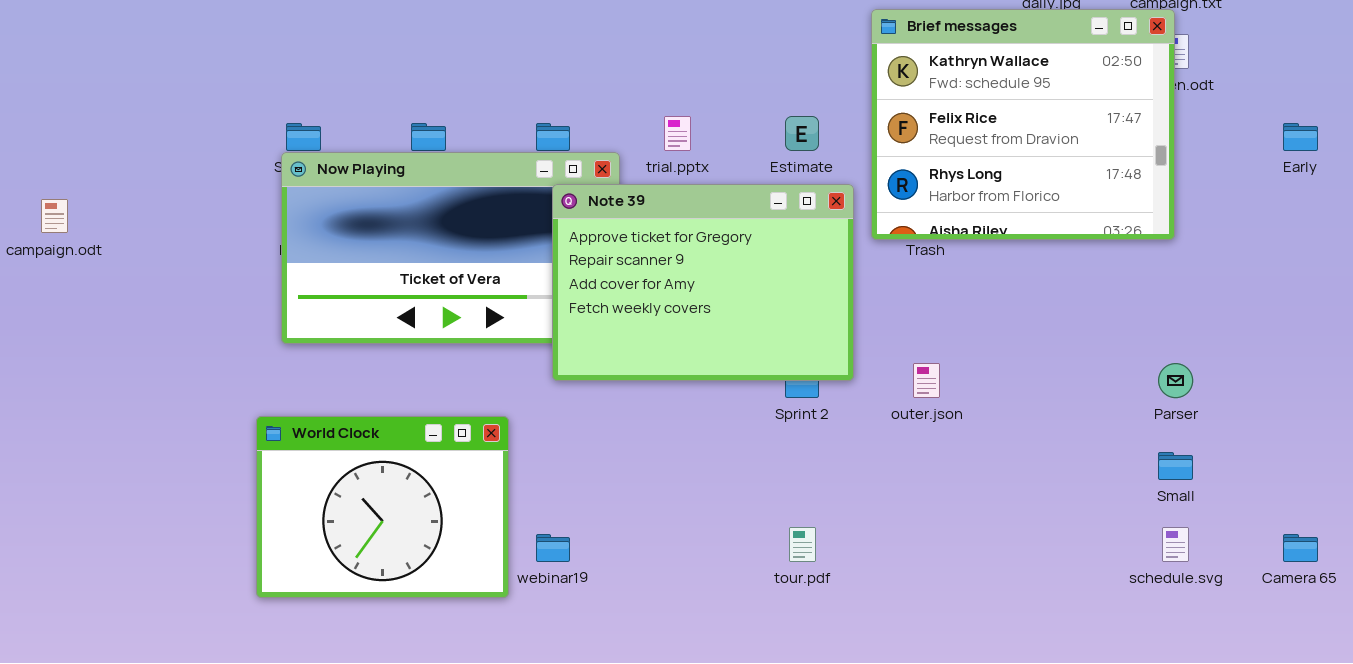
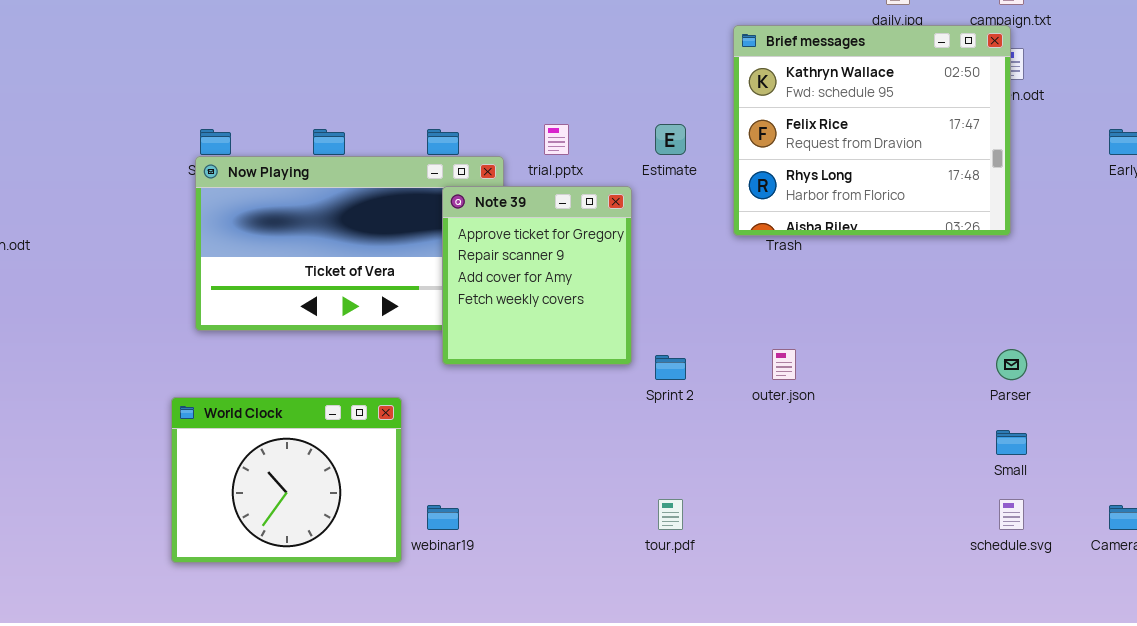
Note 39: [552,184,854,381] -> [442,186,632,365], resized

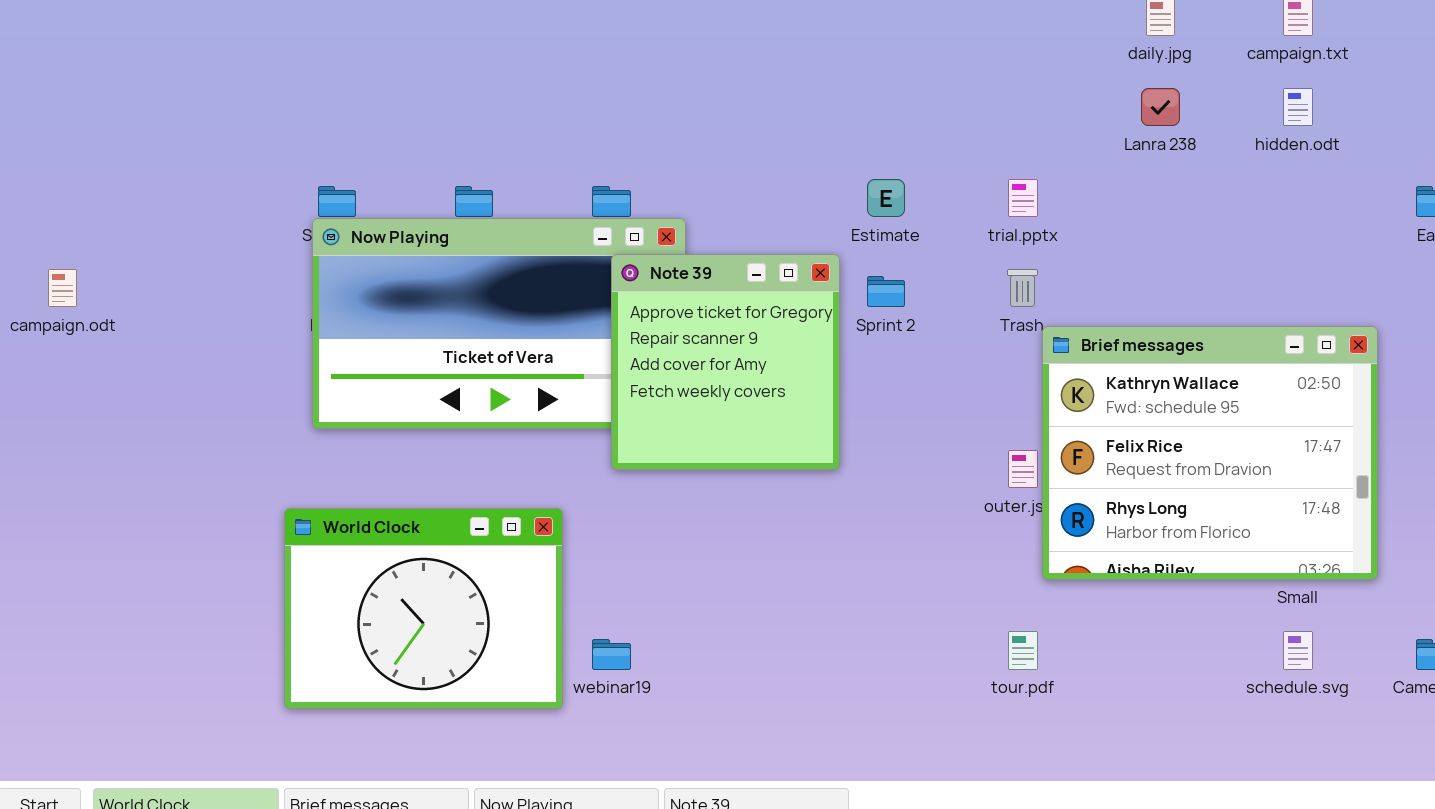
Brief messages: [733,25,1011,236] -> [1042,326,1378,580], moved
trial.pptx: [544,124,569,155] -> [1008,179,1038,217], moved
Sprint 2: [655,355,686,380] -> [867,276,905,307], moved
tour.pdf: [658,499,683,530] -> [1008,631,1038,670], moved

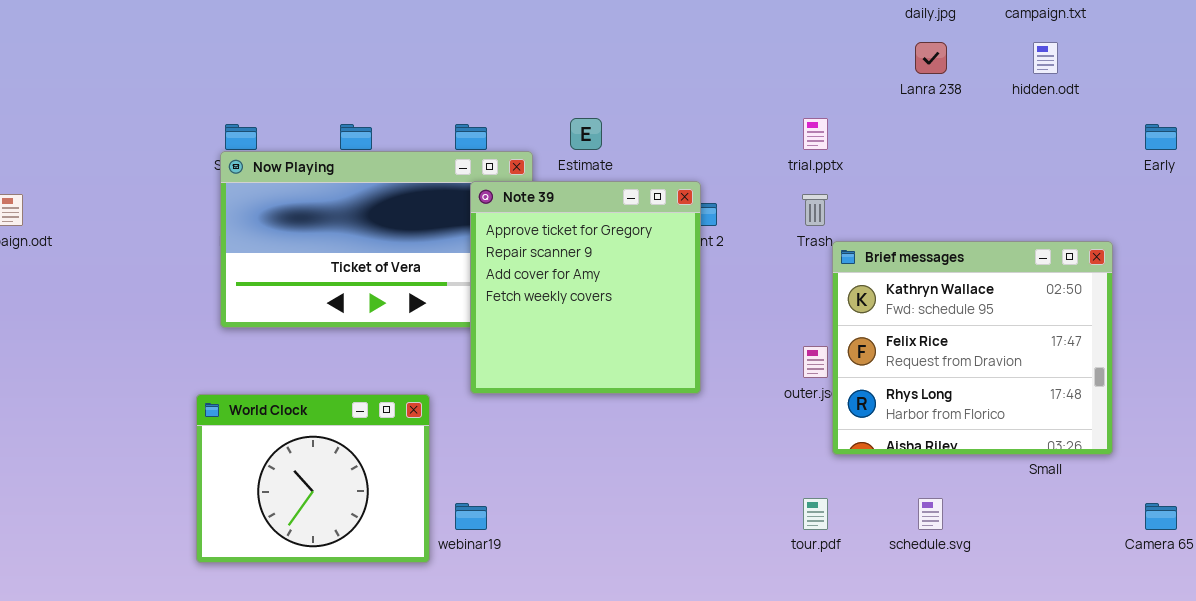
Estimate: [867,179,905,217] -> [570,118,602,150], moved
Note 39: [611,254,840,470] -> [470,181,701,394], resized
schedule.svg: [1283,631,1313,670] -> [918,498,943,530], moved

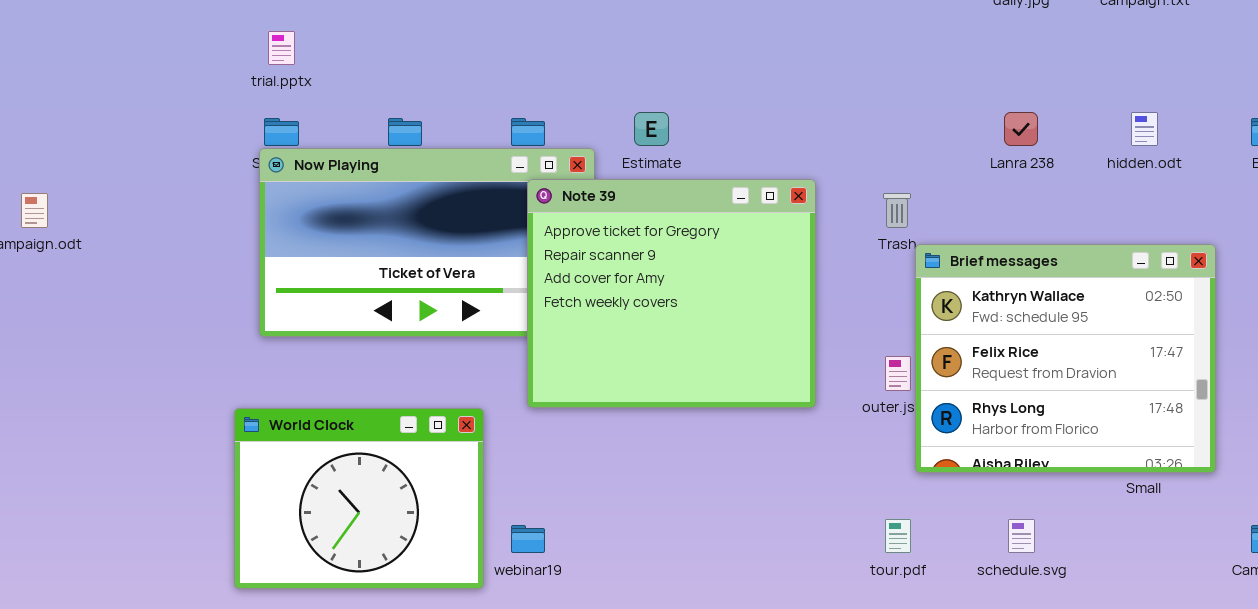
Lanra 238: [915,42,947,74] -> [1004,112,1038,146], moved
hidden.odt: [1033,42,1058,74] -> [1131,112,1158,146], moved
trial.pptx: [803,118,828,150] -> [268,31,295,65], moved
Note 39: [470,181,701,394] -> [527,179,816,408], resized

